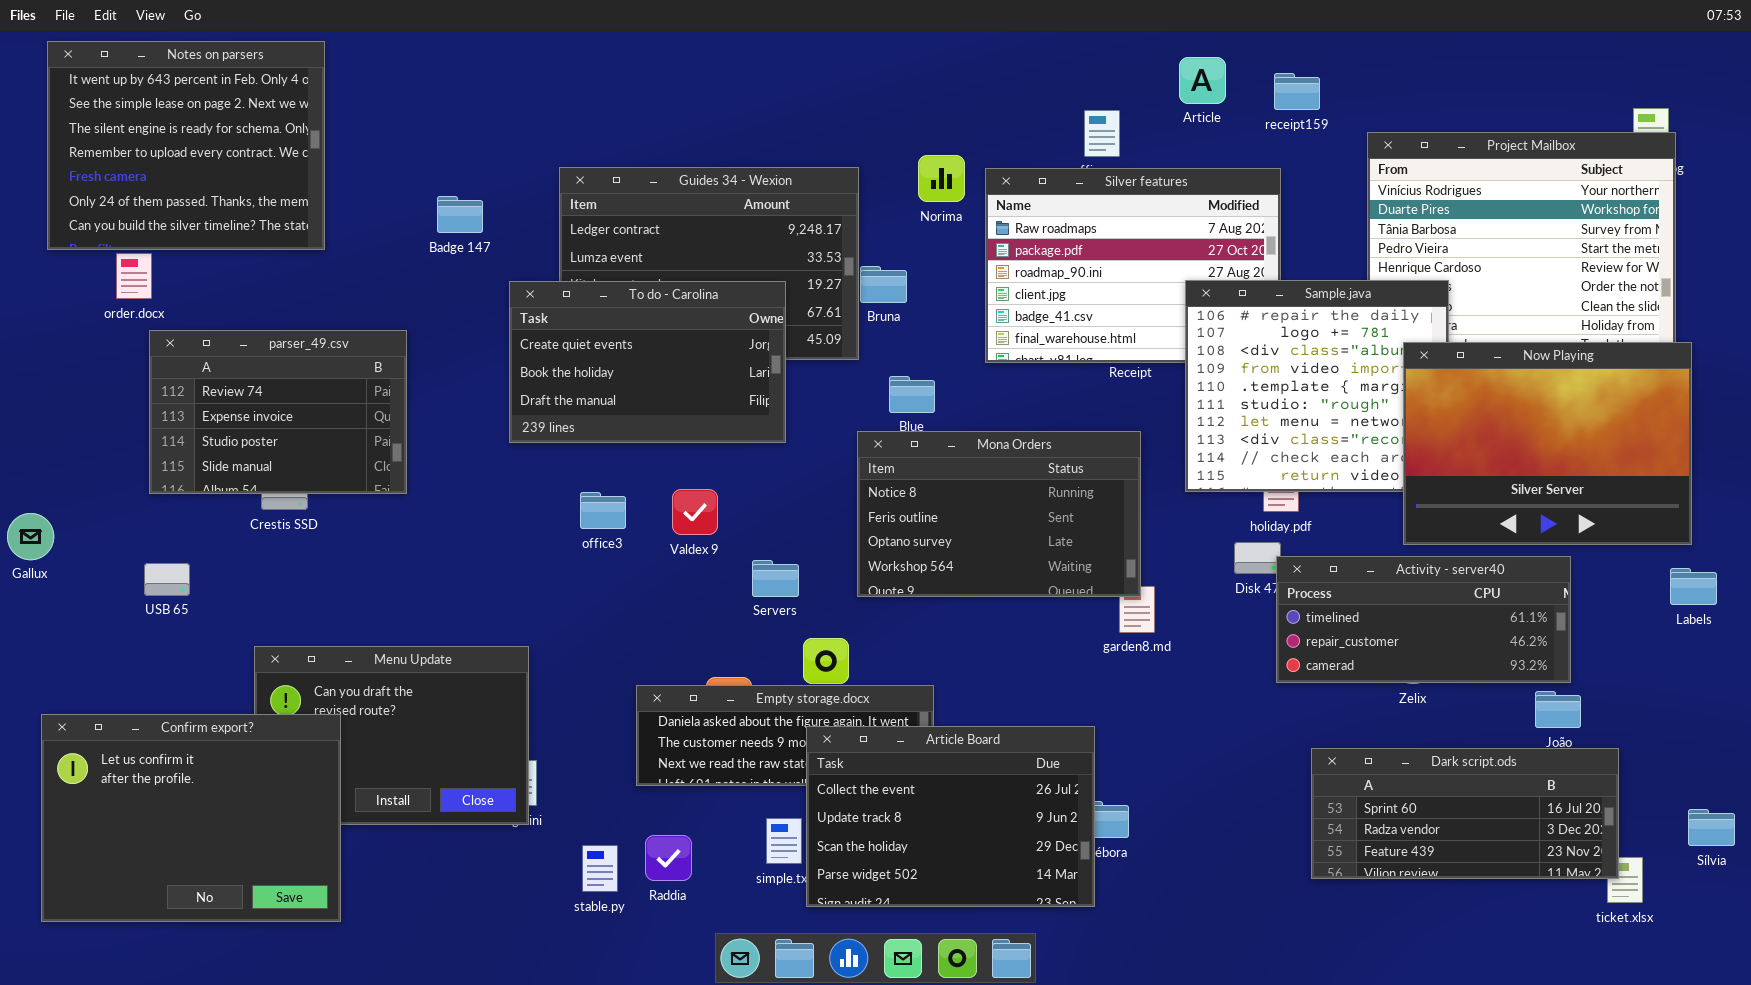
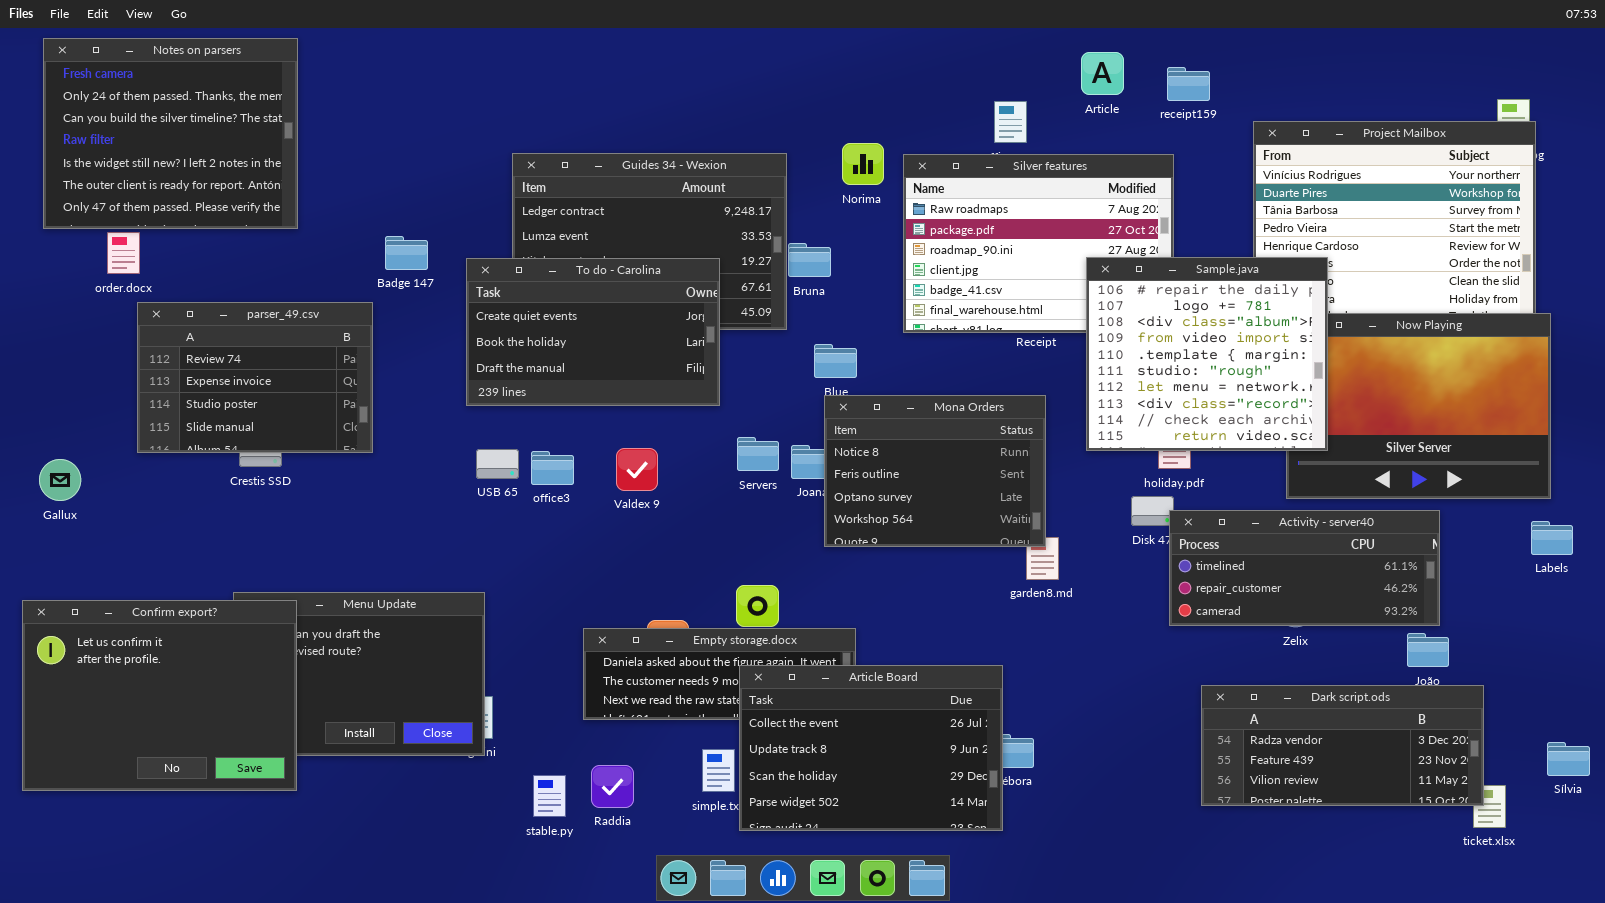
Notes on parsers: [47,41,325,250] -> [43,38,298,229], scrolled down 4 rows
Badge 147: [437,196,483,233] -> [385,236,428,270], moved
Sample.java: [1185,280,1449,492] -> [1086,257,1328,451], raised
Mona Orders: [857,431,1141,597] -> [824,395,1046,547], resized
Gallux: [7,513,54,560] -> [39,459,81,501], moved
Servers: [752,560,799,597] -> [737,437,779,471], moved
USB 65: [144,563,190,596] -> [476,449,519,479], moved
Confirm export?: [41,714,341,922] -> [22,600,297,791], moved
Dark script.ods: [1311,748,1619,879] -> [1201,685,1484,806], scrolled down 1 row

